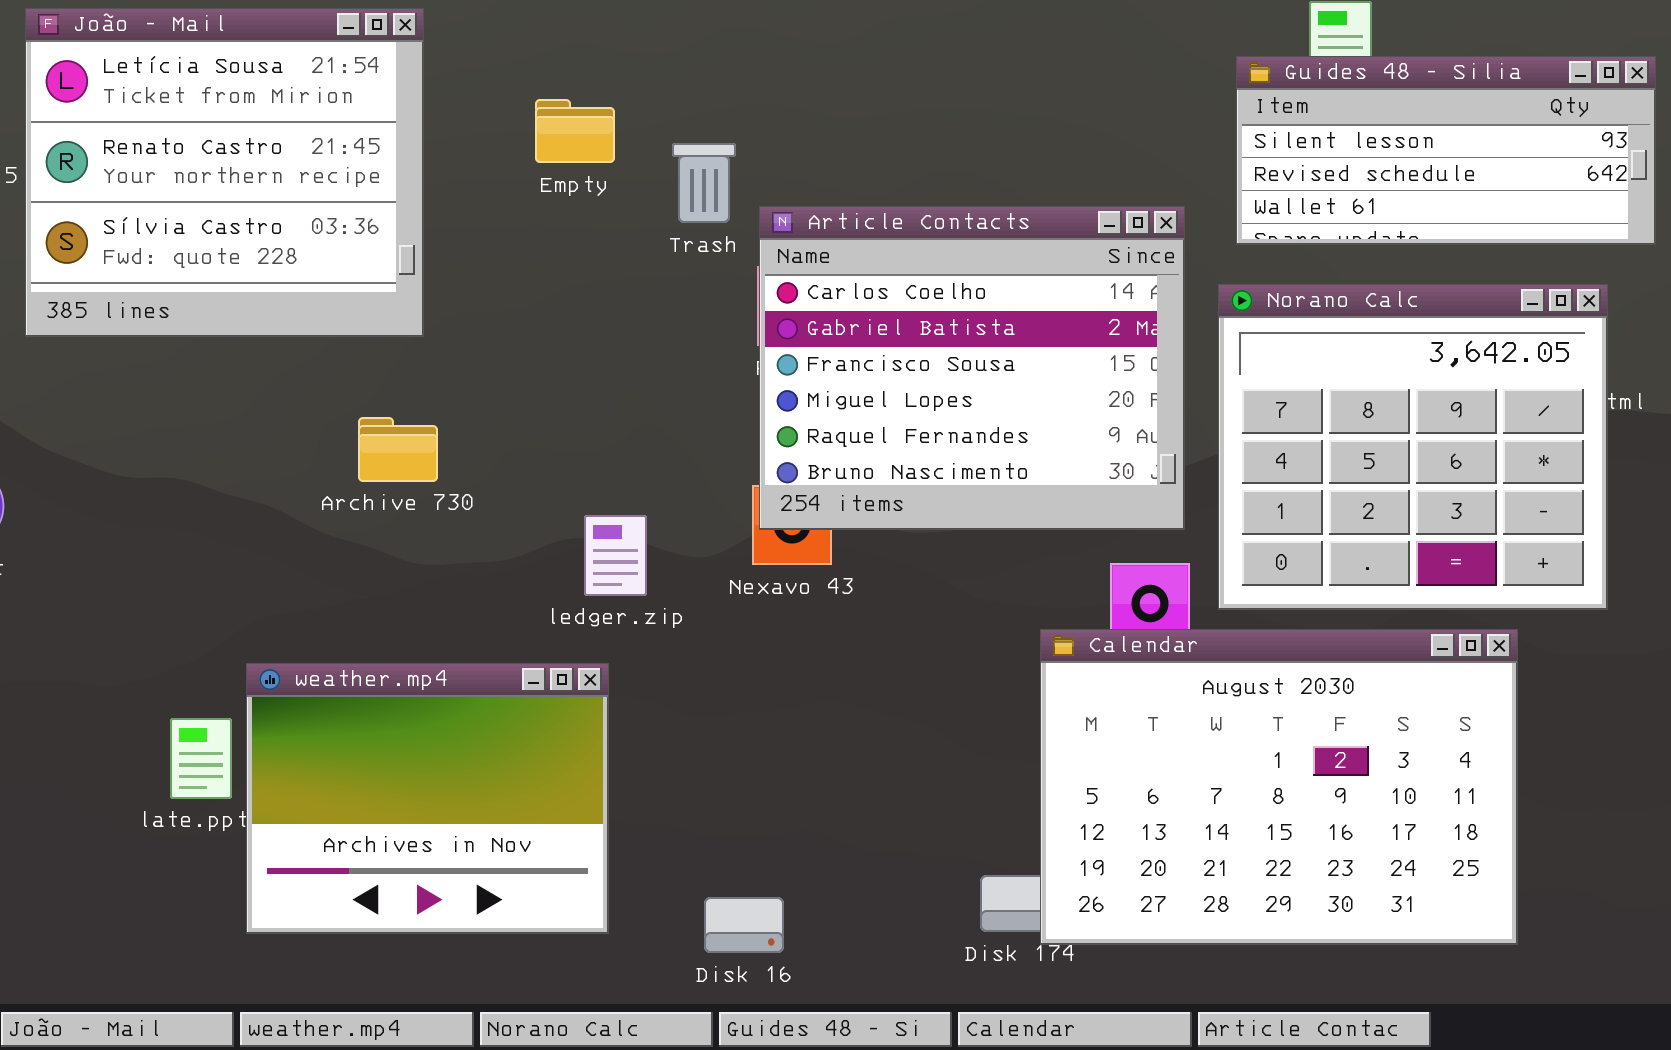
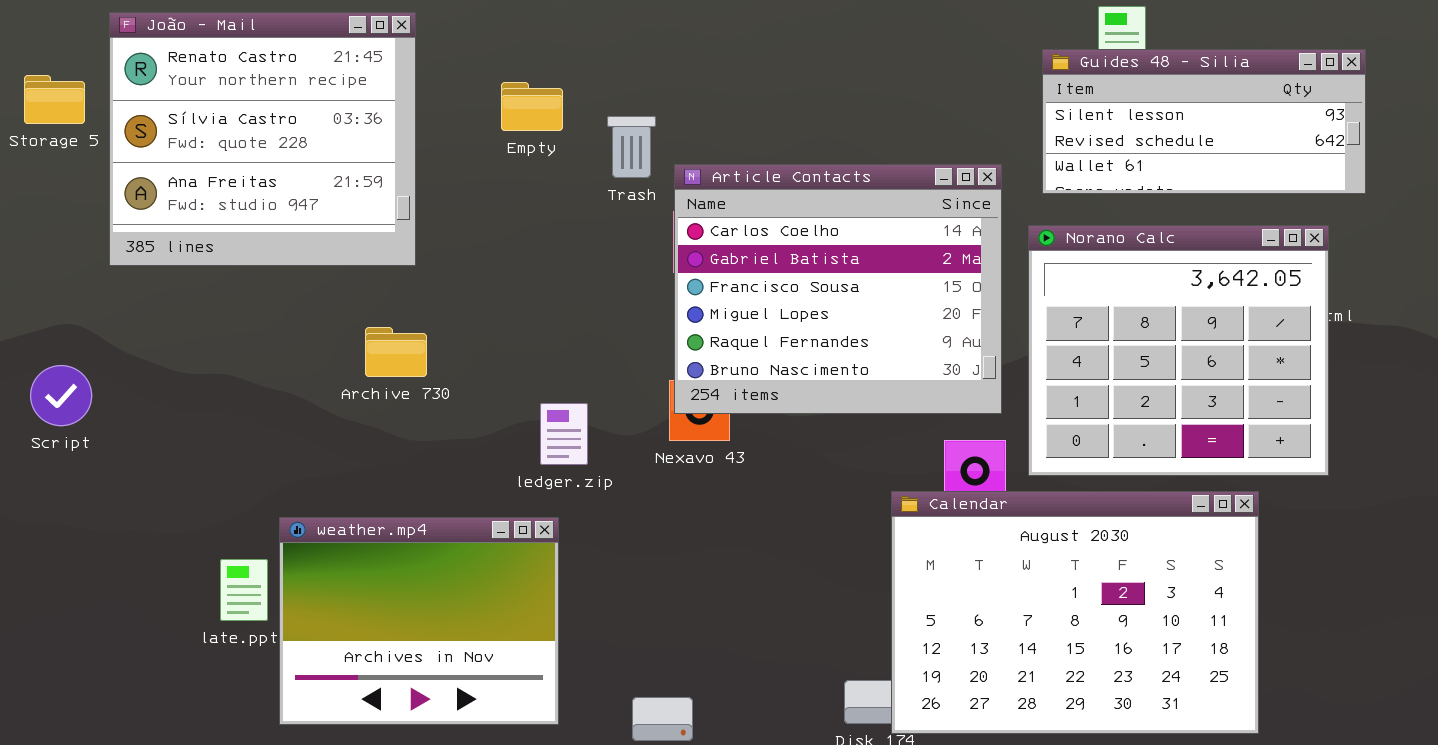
João - Mail: [25,8,424,337] -> [109,12,416,266], scrolled down 1 row

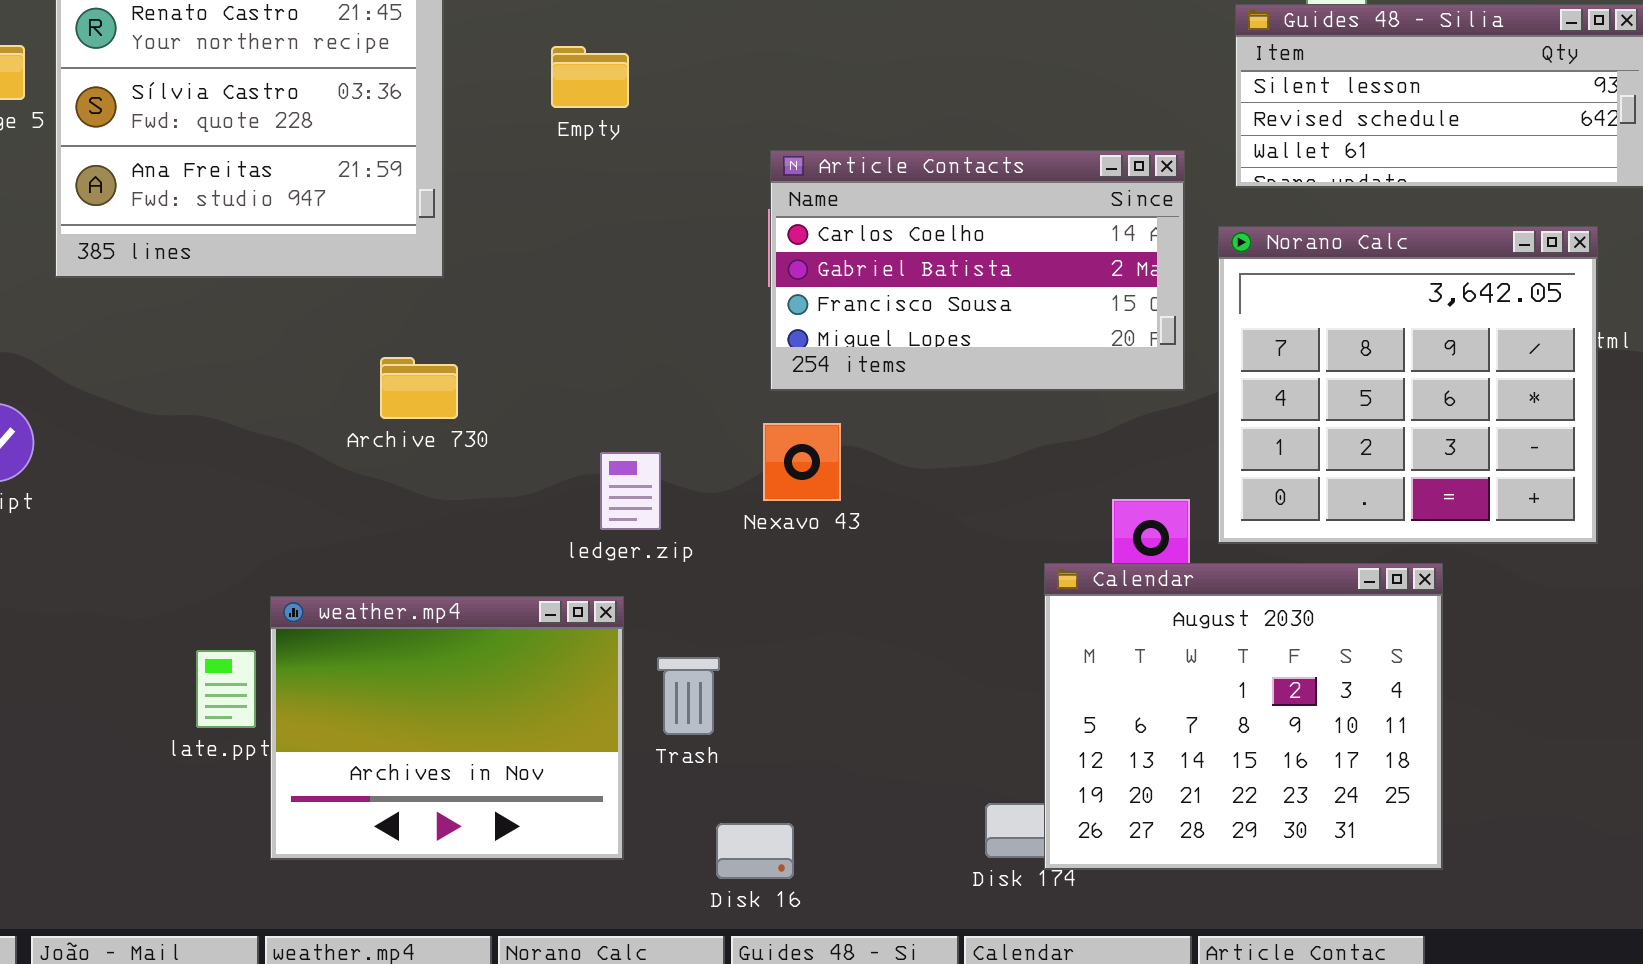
Trash: [607,116,656,178] -> [657,657,720,735], moved
Article Contacts: [674,164,1002,414] -> [770,150,1185,391], resized
Calendar: [891,491,1259,734] -> [1044,563,1443,870], resized

